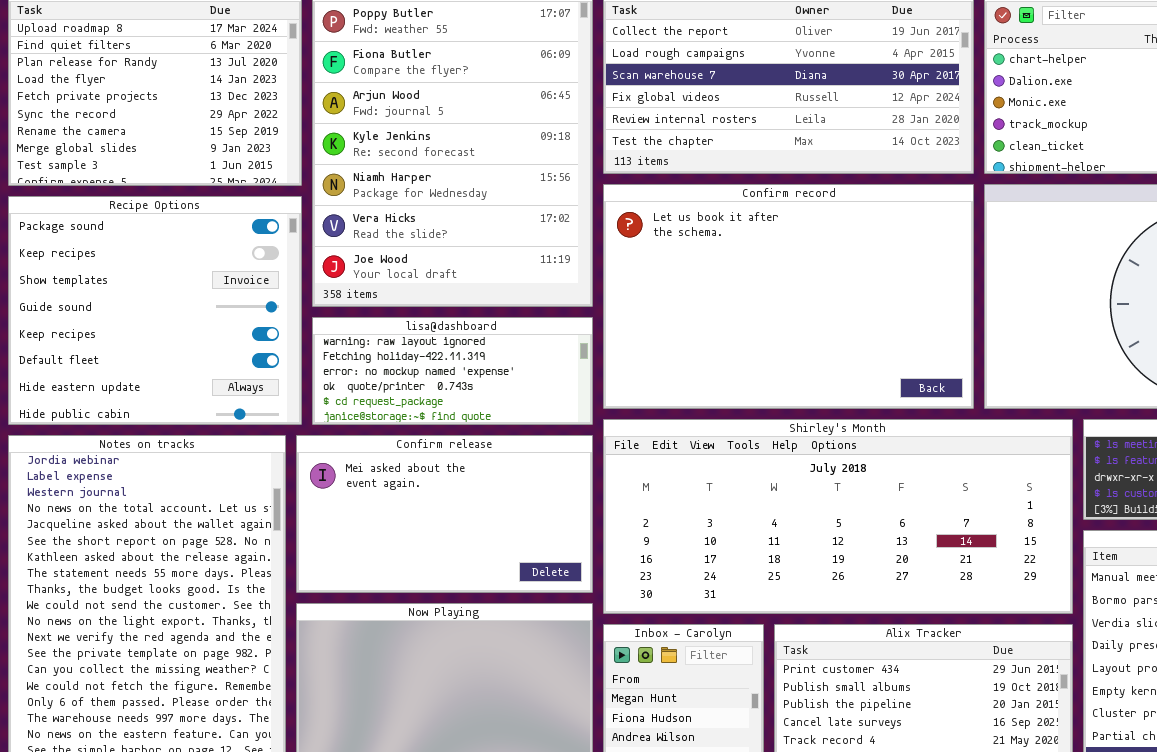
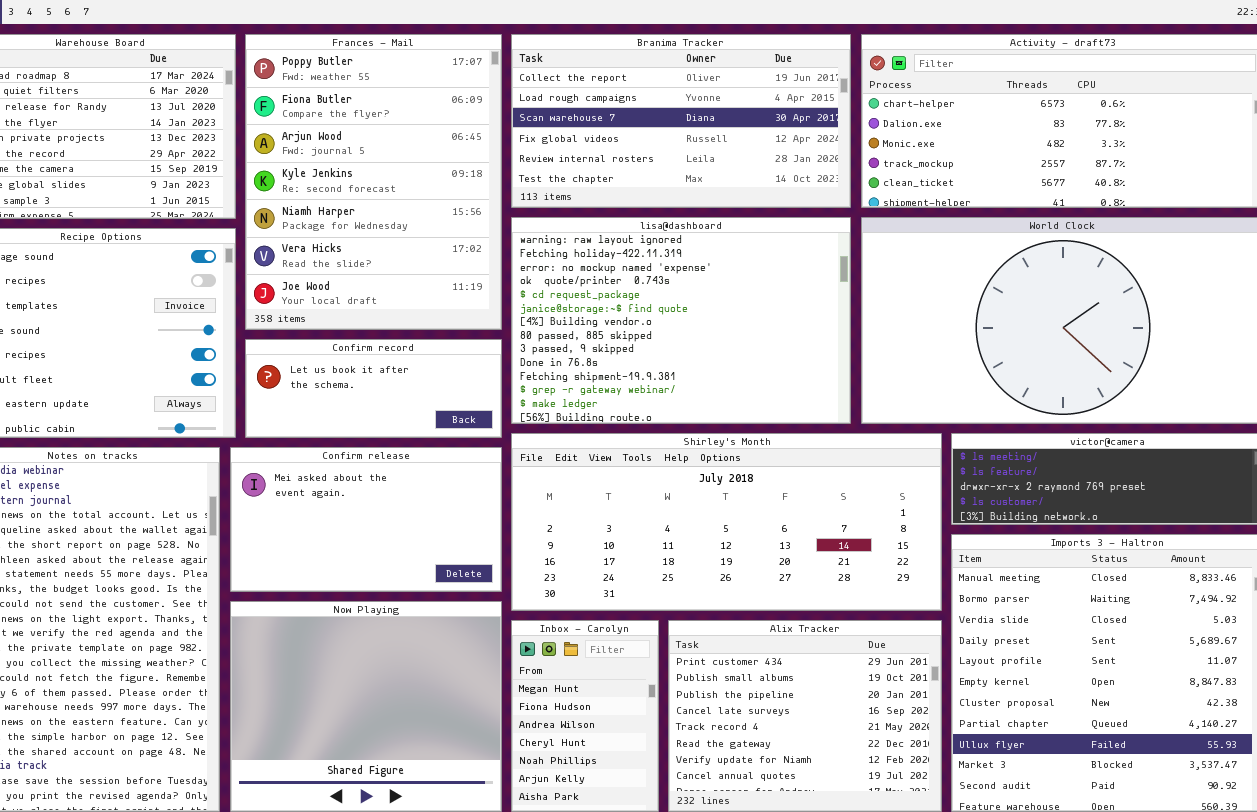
Confirm record: [603,184,974,409] -> [245,339,502,438], moved, resized
lisa@dashboard: [312,317,593,425] -> [511,217,851,424], moved, resized

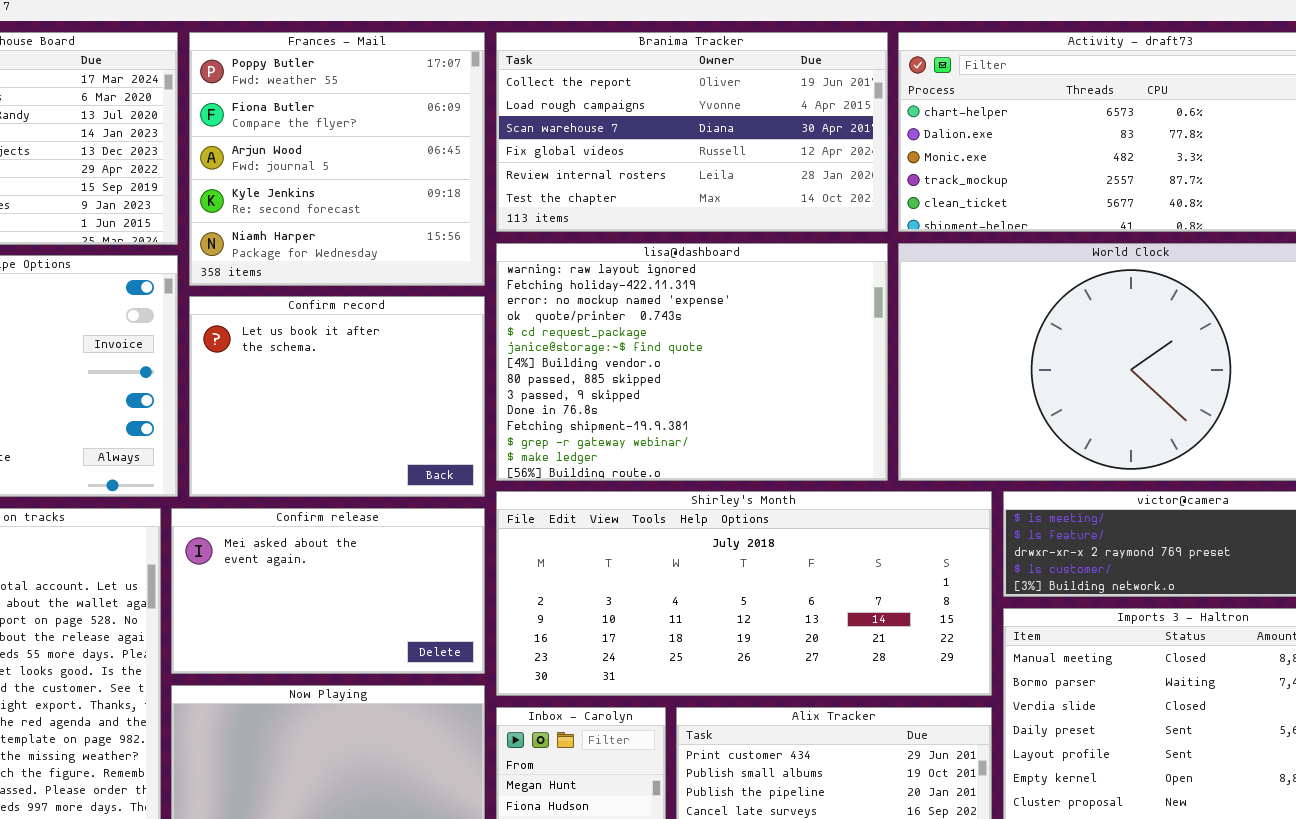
Frances - Mail: [245,34,502,330] -> [189,32,485,286], resized
Confirm record: [245,339,502,438] -> [189,296,485,497], resized

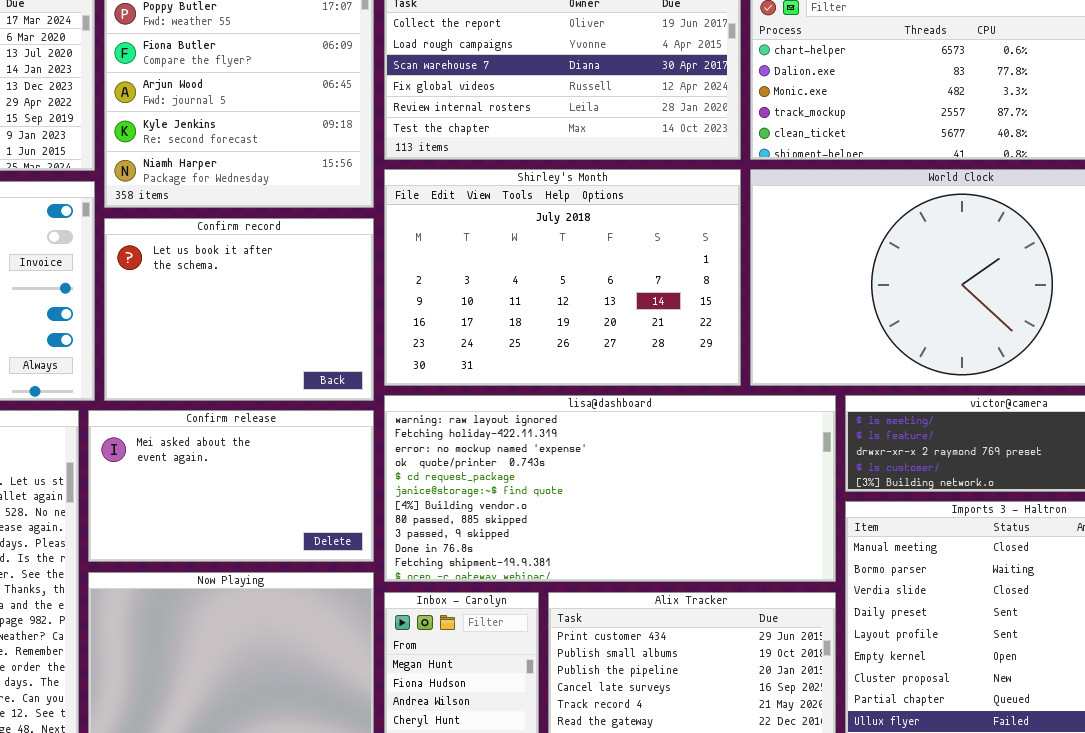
lisa@dashboard: [496,243,888,481] -> [384,395,836,582], moved, resized
Shirley's Month: [496,491,992,696] -> [384,169,741,386], moved, resized

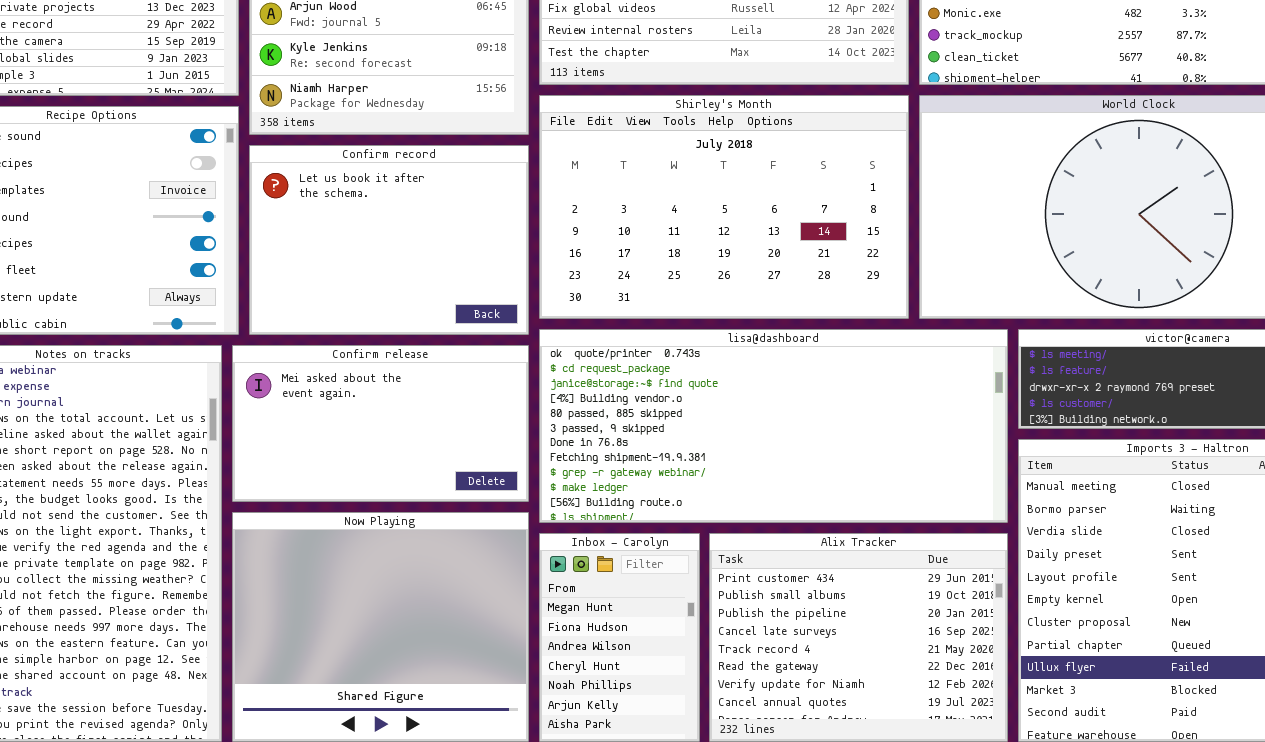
lisa@dashboard: [384,395,836,582] -> [539,329,1008,523], scrolled down 3 rows

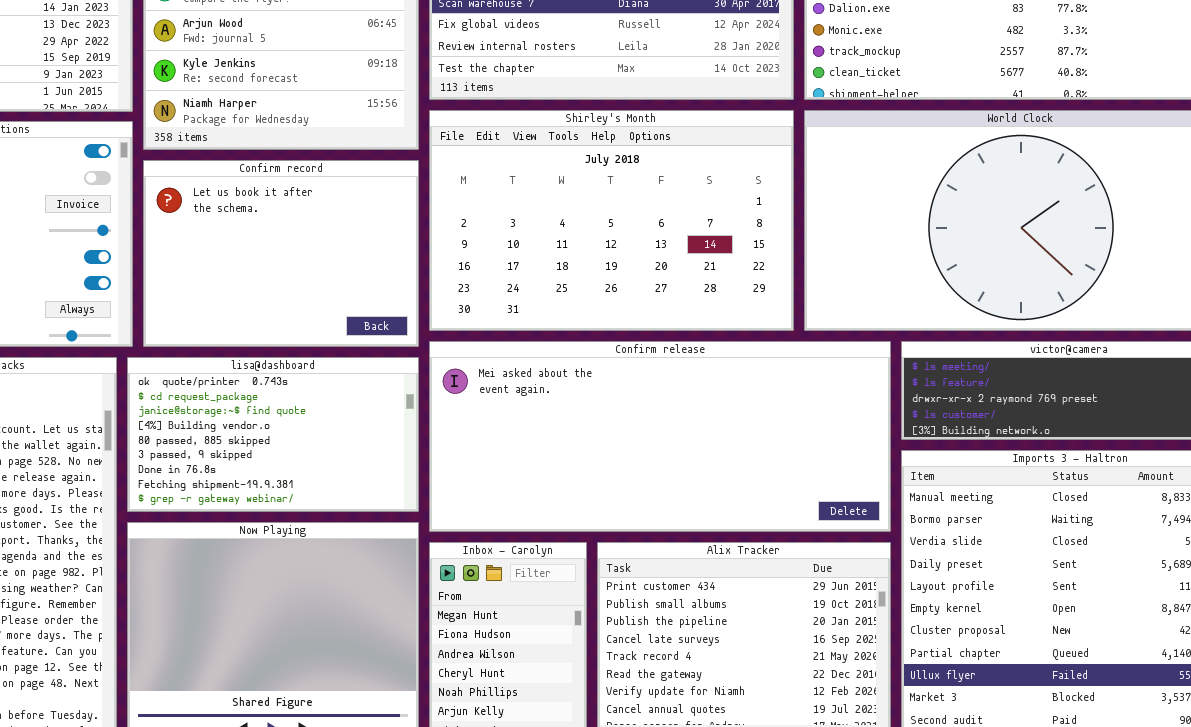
lisa@dashboard: [539,329,1008,523] -> [127,357,419,512], moved, resized
Confirm release: [232,345,529,502] -> [429,341,891,532], moved, resized

